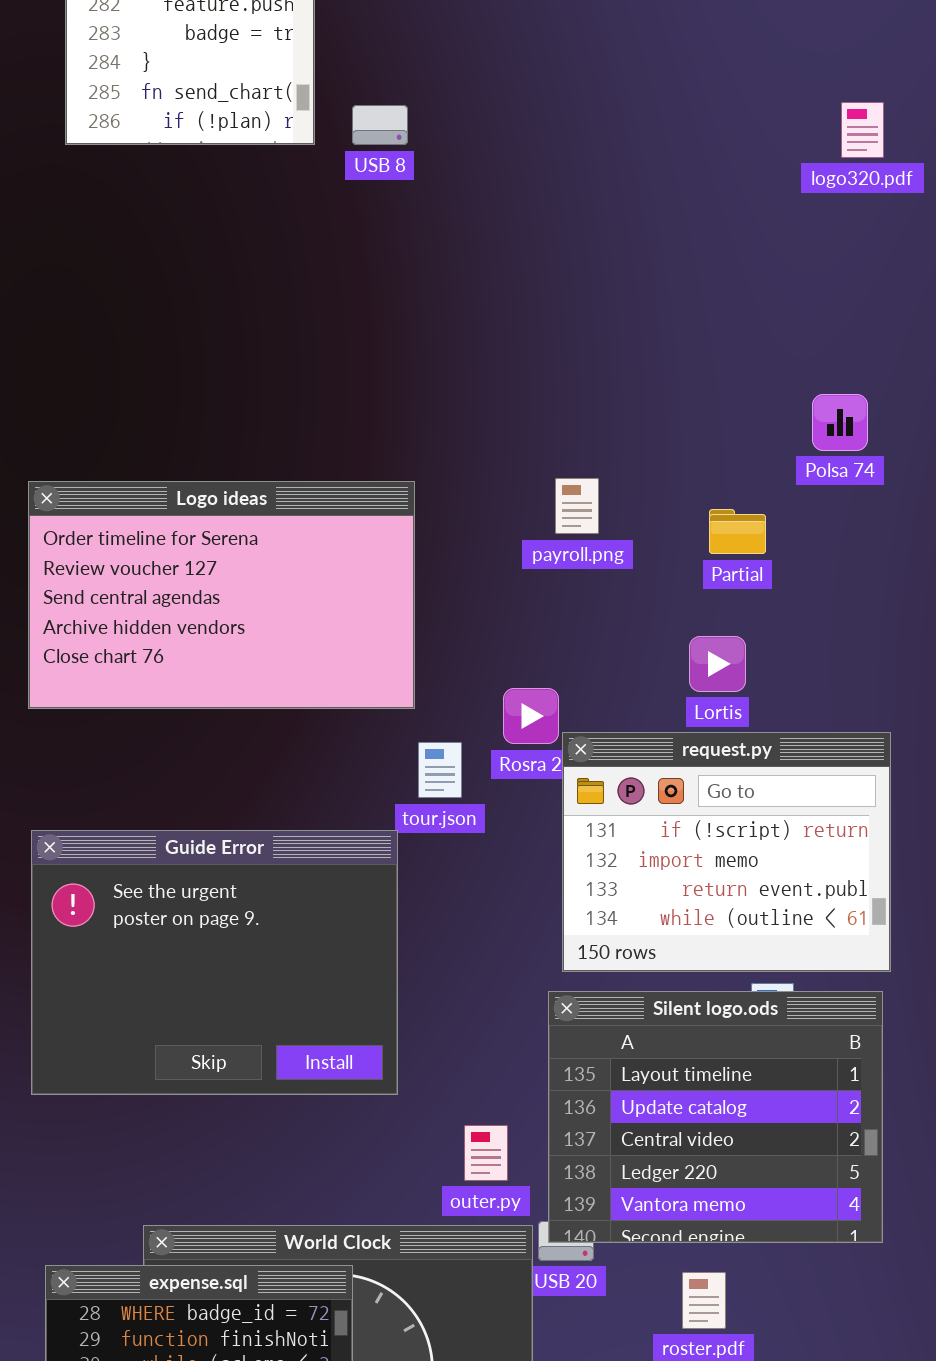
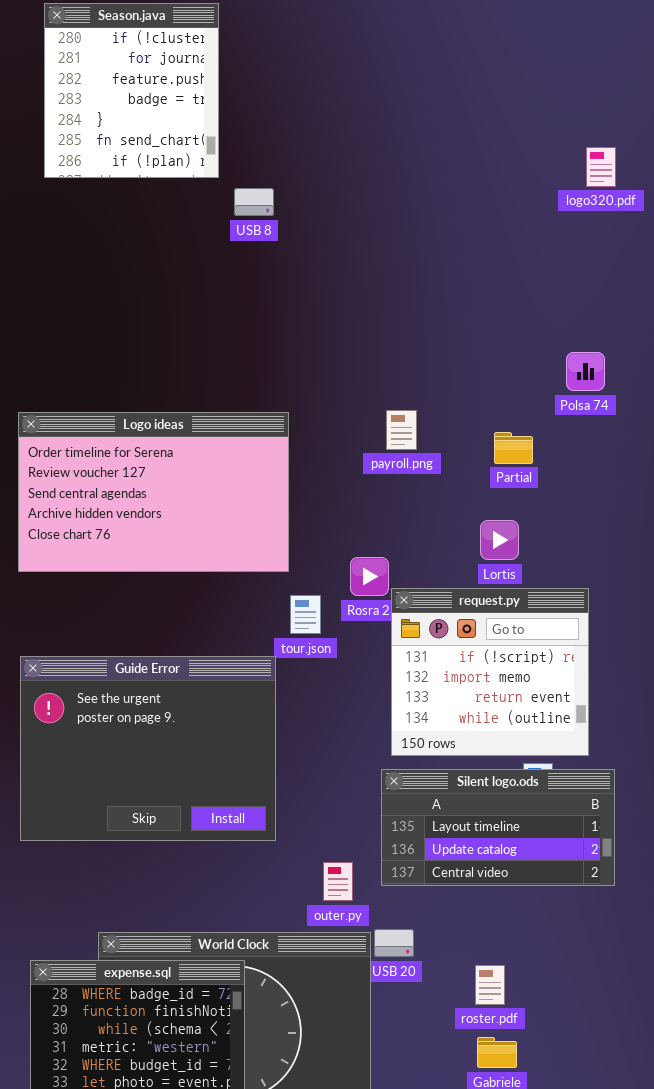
USB 8: [352,105,408,145] -> [234,188,274,216], moved
request.py: [562,732,891,972] -> [391,588,589,756], resized
Silent logo.ods: [548,991,883,1243] -> [381,769,615,886], resized

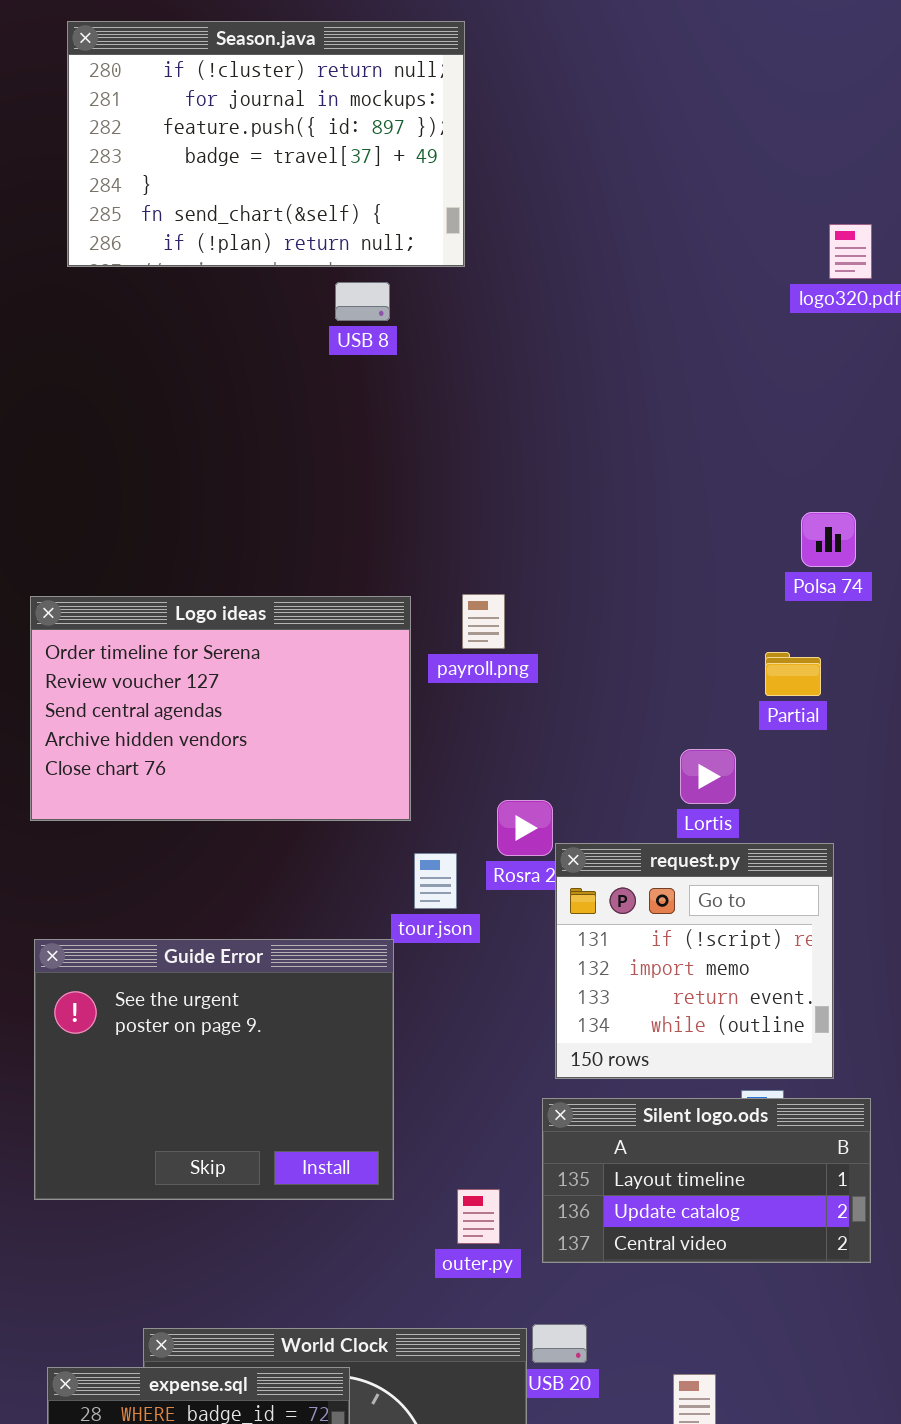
Season.java: [44,3,219,178] -> [67,21,465,267], resized
payroll.png: [386,410,417,450] -> [462,594,505,649], moved
Partial: [494,432,533,464] -> [765,652,821,696], moved
outer.py: [323,862,353,901] -> [457,1189,500,1244], moved

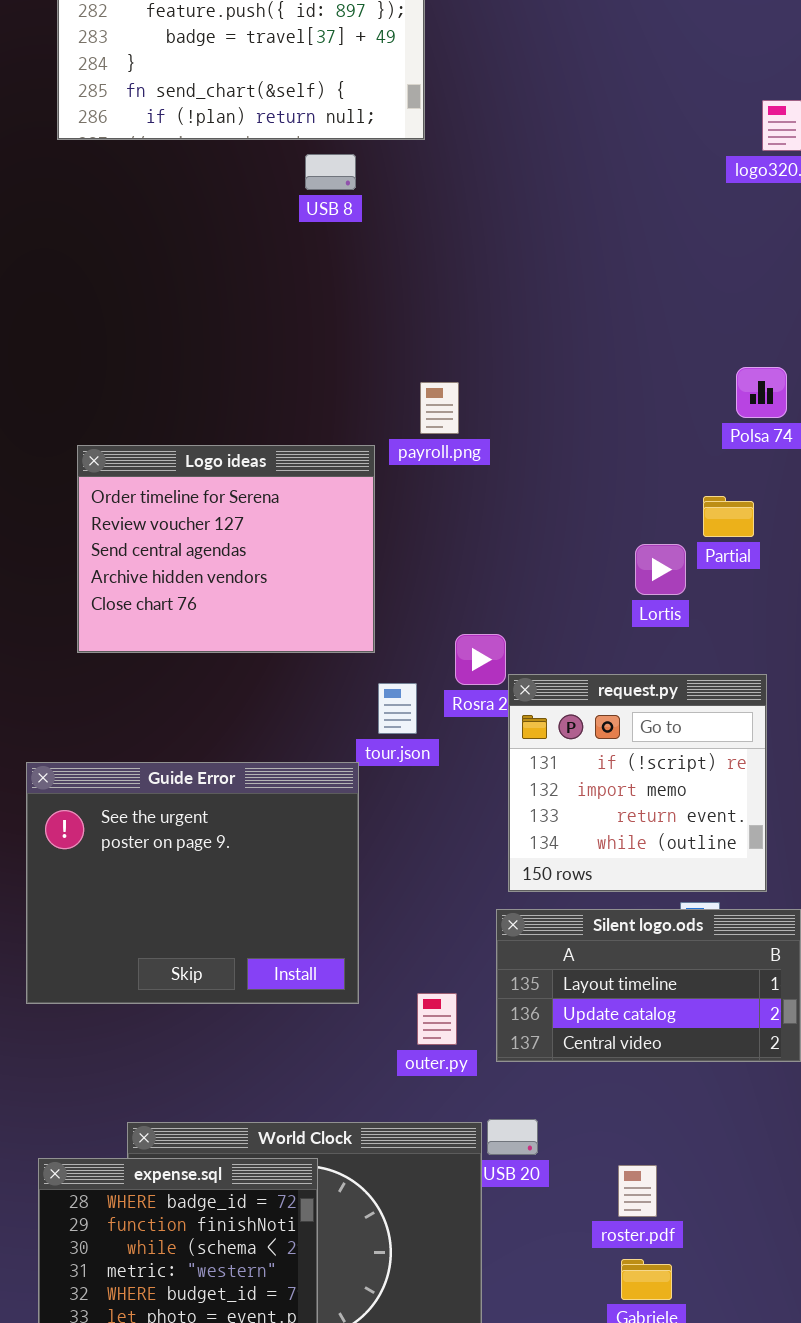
payroll.png: [462,594,505,649] -> [420,382,459,434], moved
Logo ideas: [30,596,411,821] -> [77,445,375,653], resized
Lortis: [680,749,736,804] -> [635,544,686,595], moved

